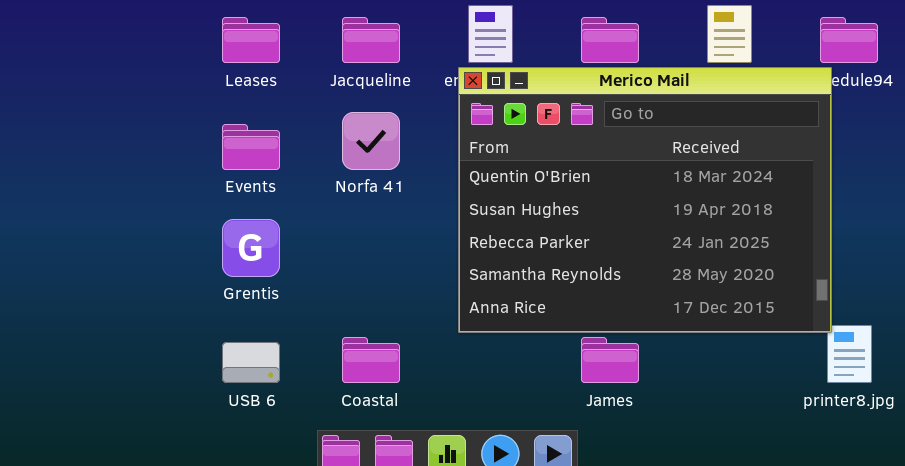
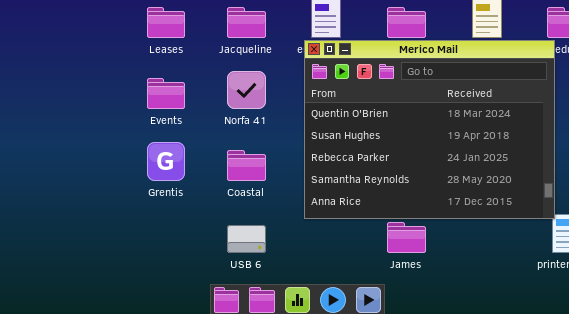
Coastal: [342,337,400,383] -> [227,150,266,181], moved
USB 6: [222,342,280,383] -> [227,225,266,253], moved

